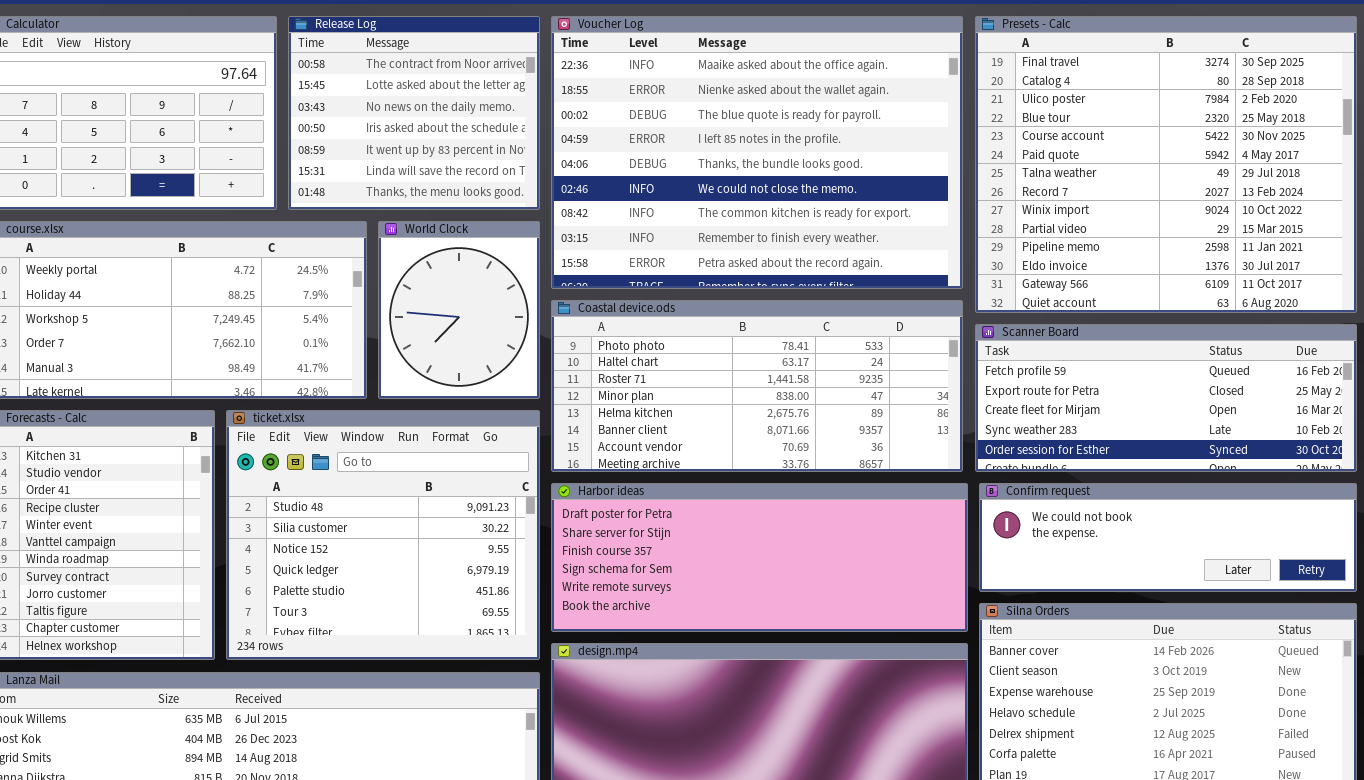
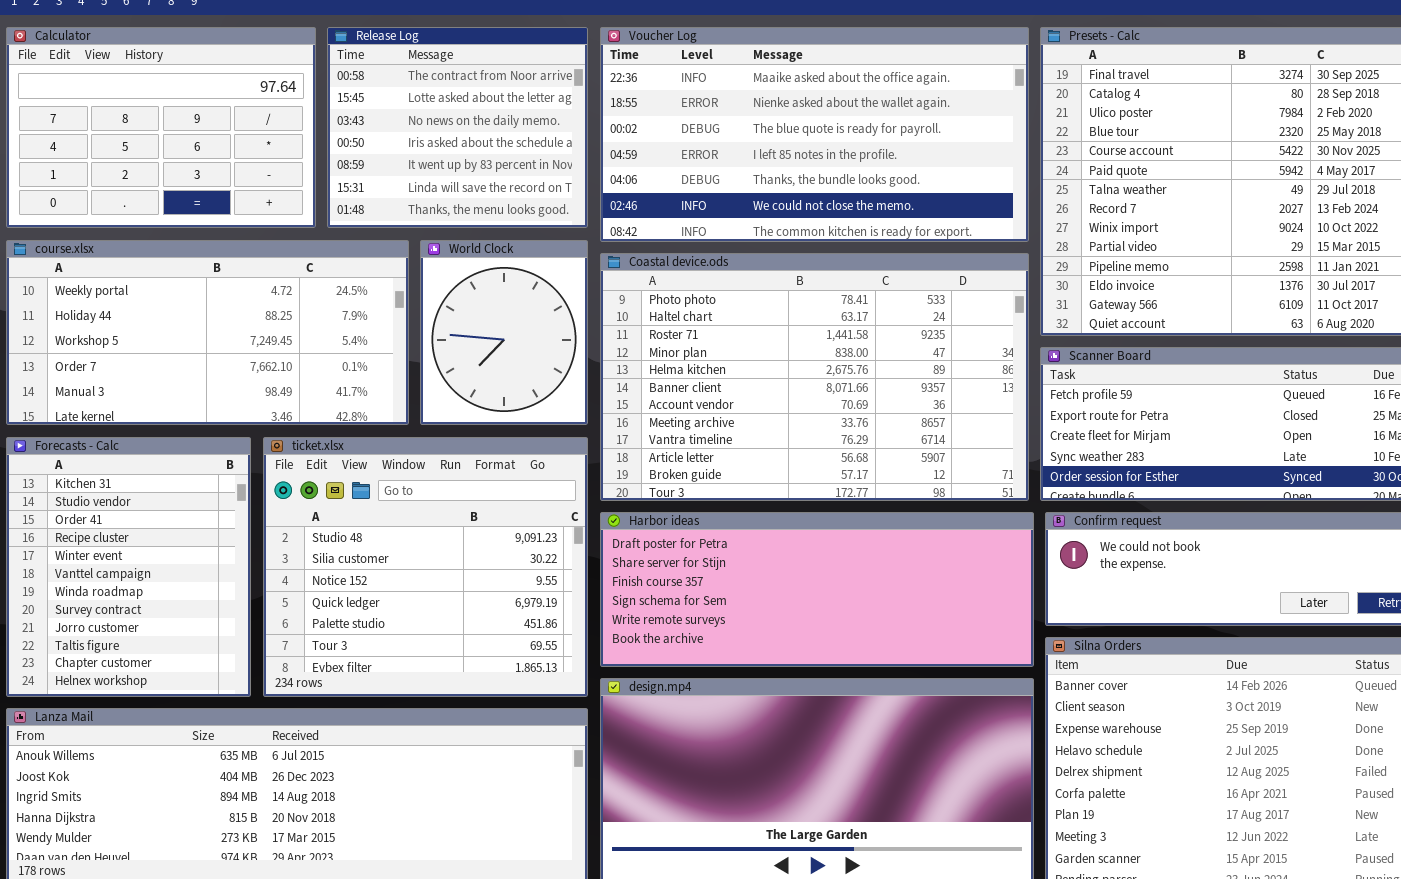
Voucher Log: [551,16,963,289] -> [600,27,1029,242], resized
Coastal device.ods: [551,300,963,472] -> [600,253,1029,501], resized

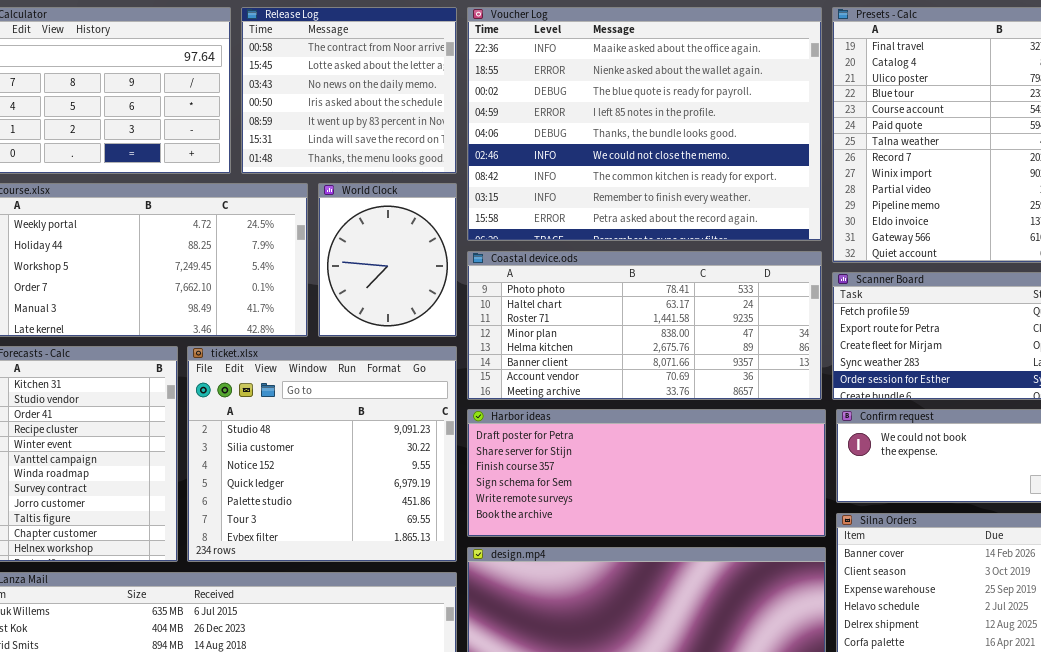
Voucher Log: [600,27,1029,242] -> [467,7,822,241], resized
Coastal device.ods: [600,253,1029,501] -> [467,251,822,400], resized

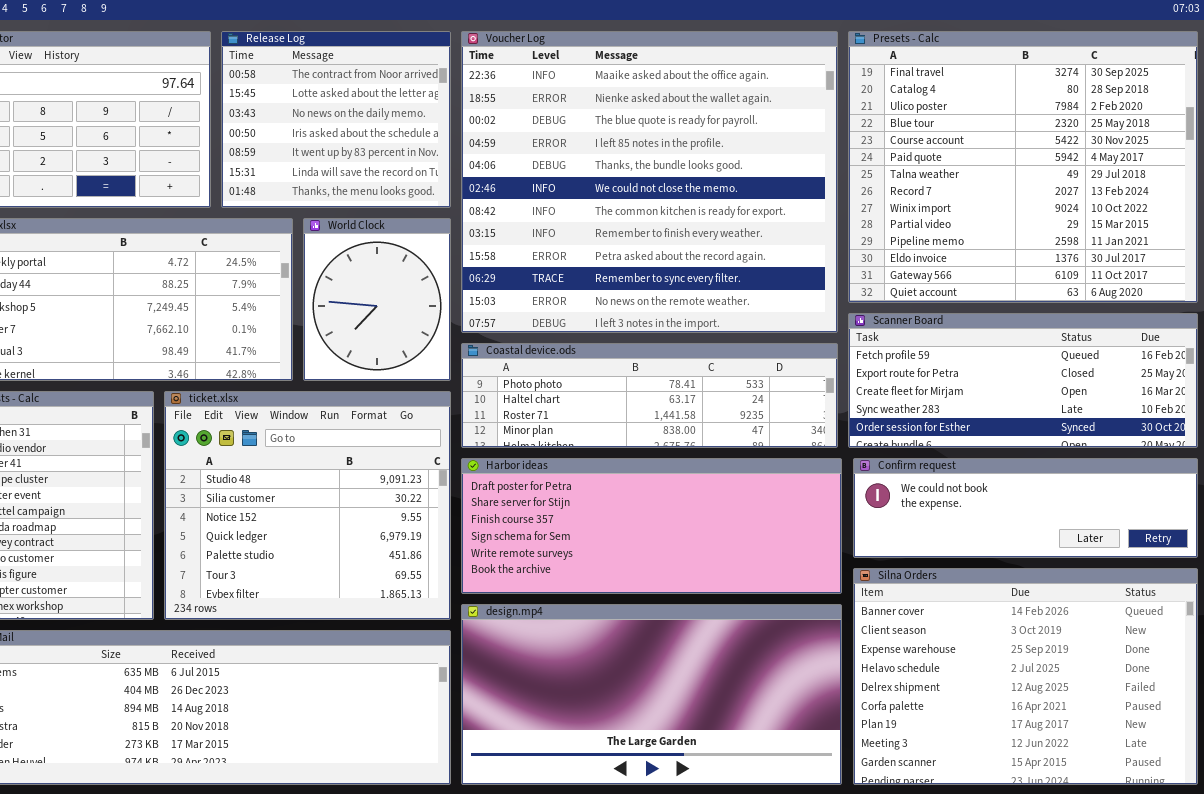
Voucher Log: [467,7,822,241] -> [461,31,838,333], resized
Coastal device.ods: [467,251,822,400] -> [461,343,838,448], resized

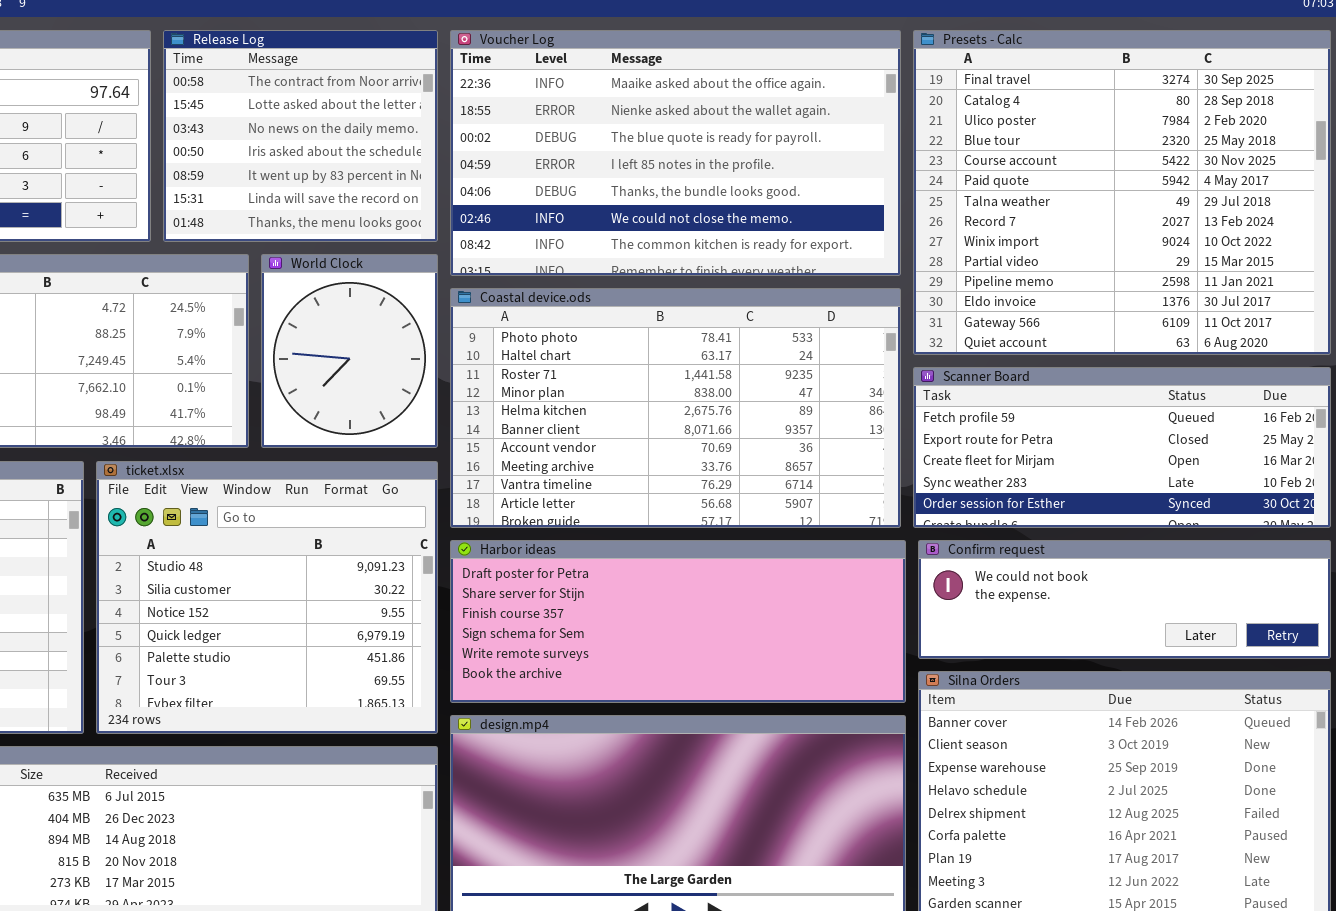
Voucher Log: [461,31,838,333] -> [450,30,901,276], resized
Coastal device.ods: [461,343,838,448] -> [450,288,901,528], resized

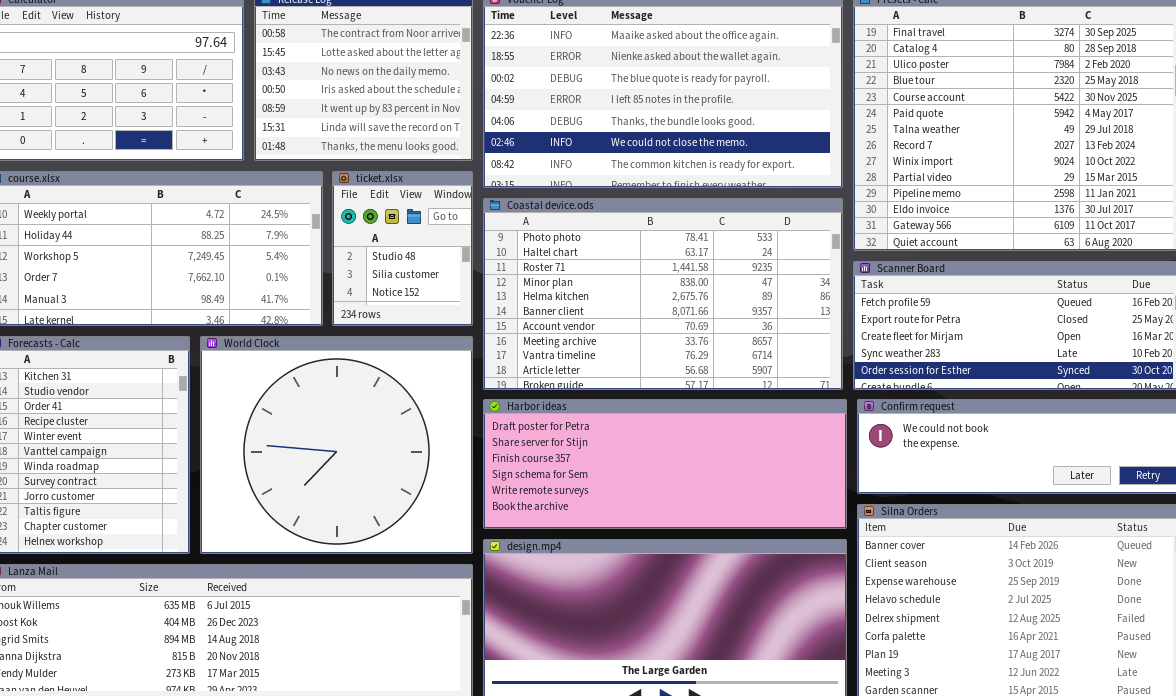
World Clock: [261,254,438,448] -> [200,336,473,554], moved, resized
ticket.xlsx: [96,461,438,734] -> [332,171,473,326], moved, resized

